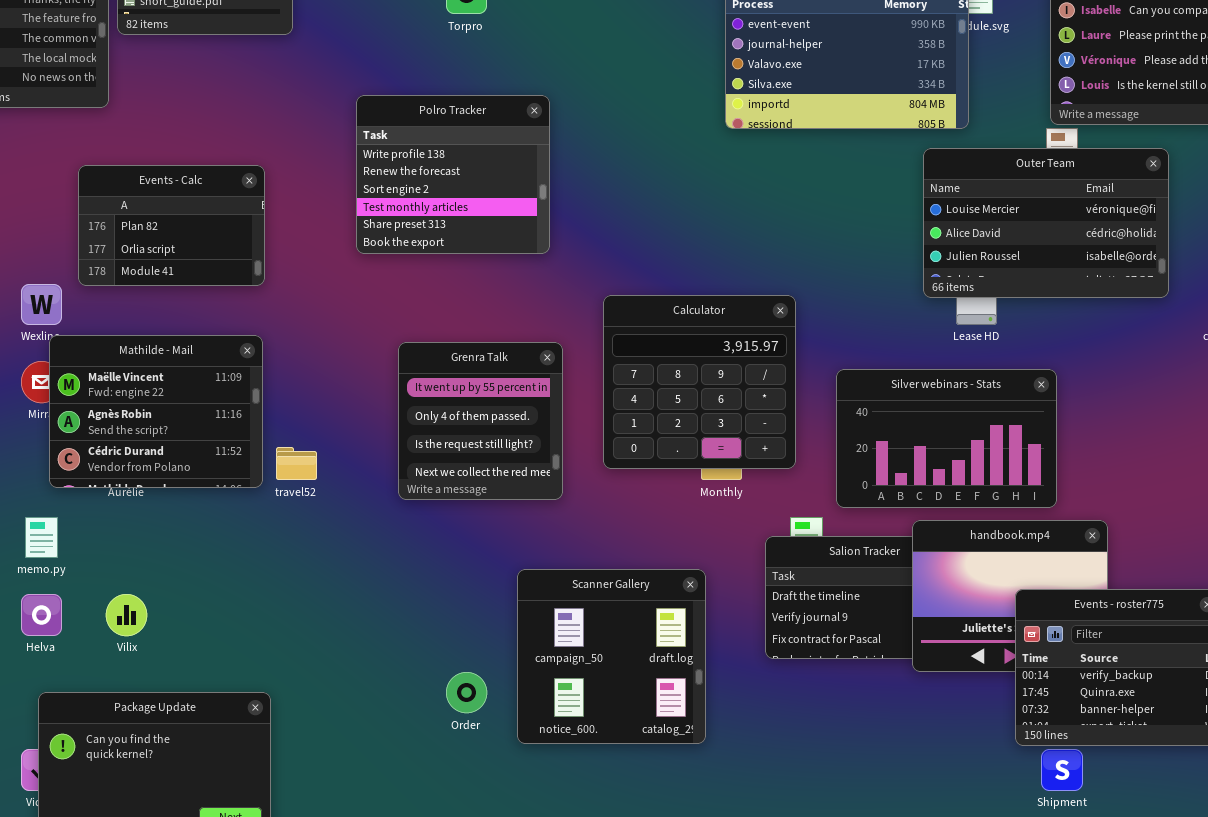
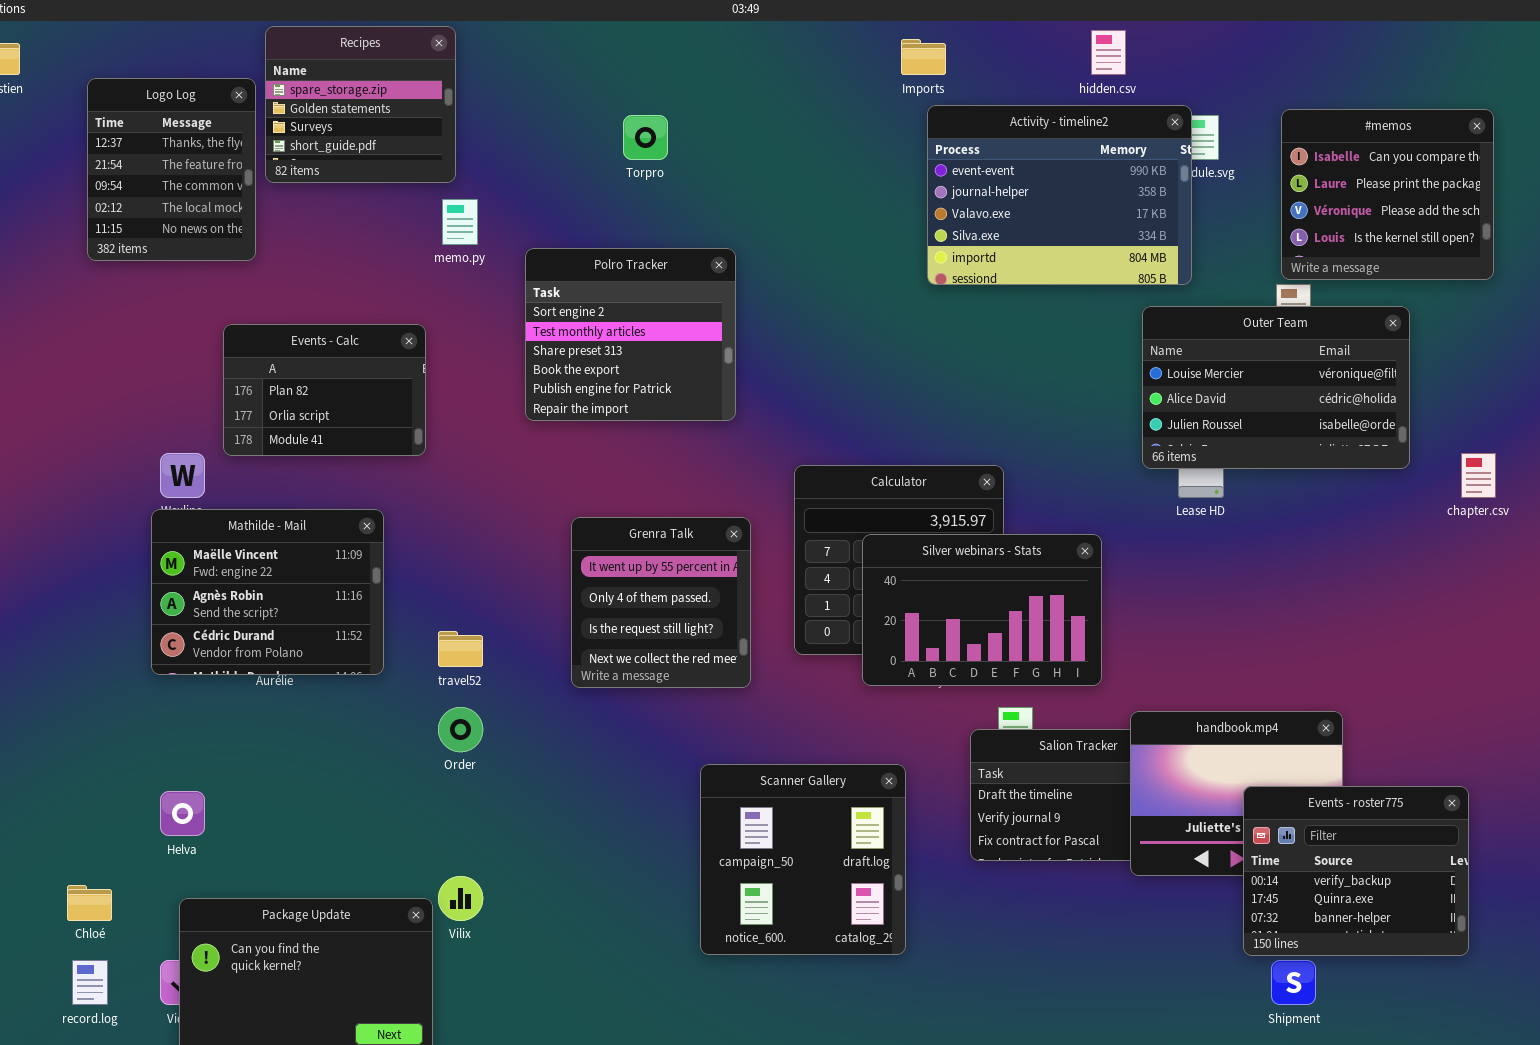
Polro Tracker: [356,95,550,254] -> [525,248,736,421], scrolled down 2 rows
Mathilde - Mail: [49,335,263,488] -> [151,509,384,675], moved
Silver webinars - Stats: [836,369,1057,508] -> [862,534,1102,686], moved
memo.py: [25,517,58,558] -> [442,199,478,245], moved
Vilix: [106,594,147,636] -> [438,876,483,921], moved
Order: [446,672,487,713] -> [438,707,483,752], moved

